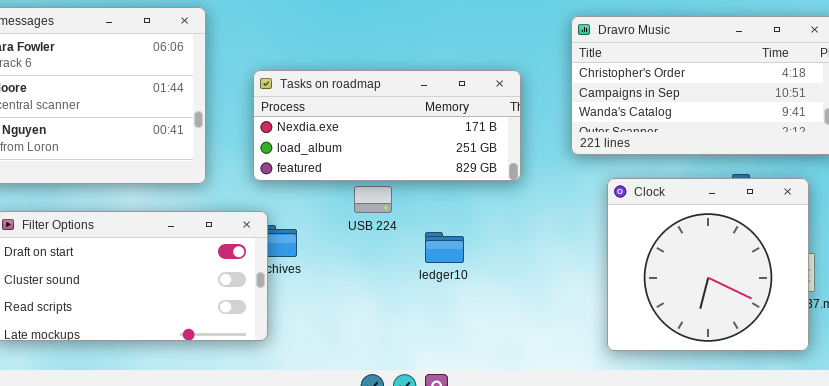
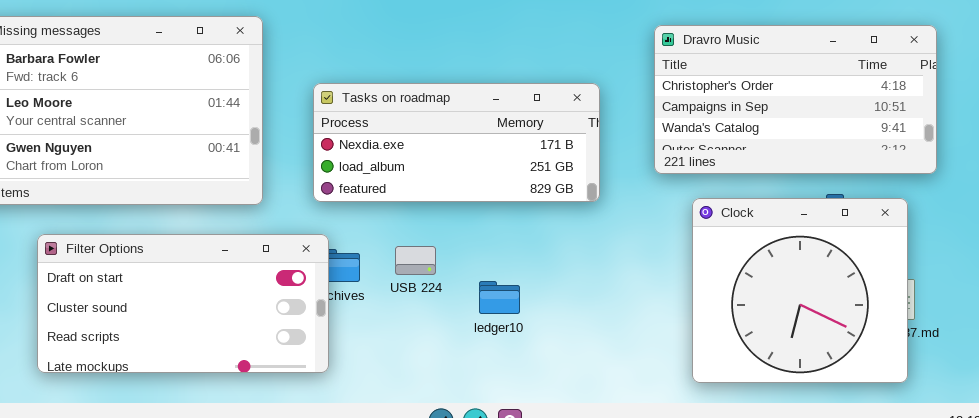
USB 224: [354,186,392,213] -> [395,246,436,275], moved
ledger10: [425,232,464,263] -> [479,281,520,314], moved

